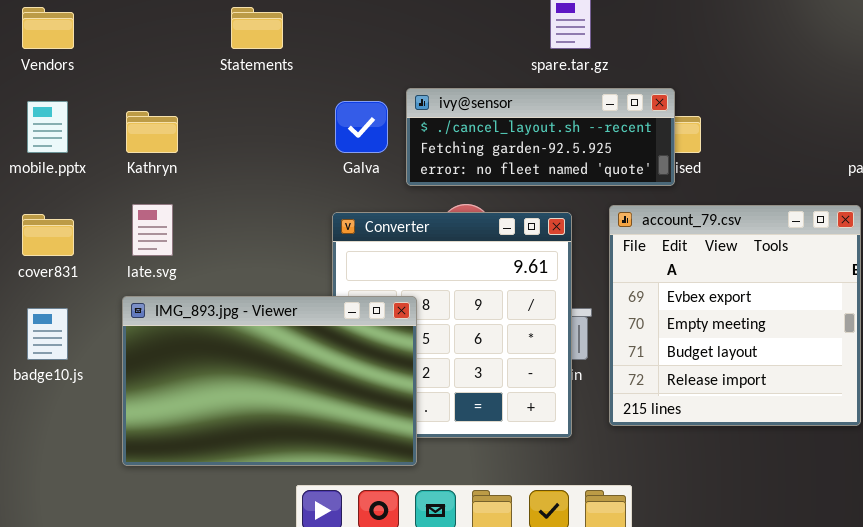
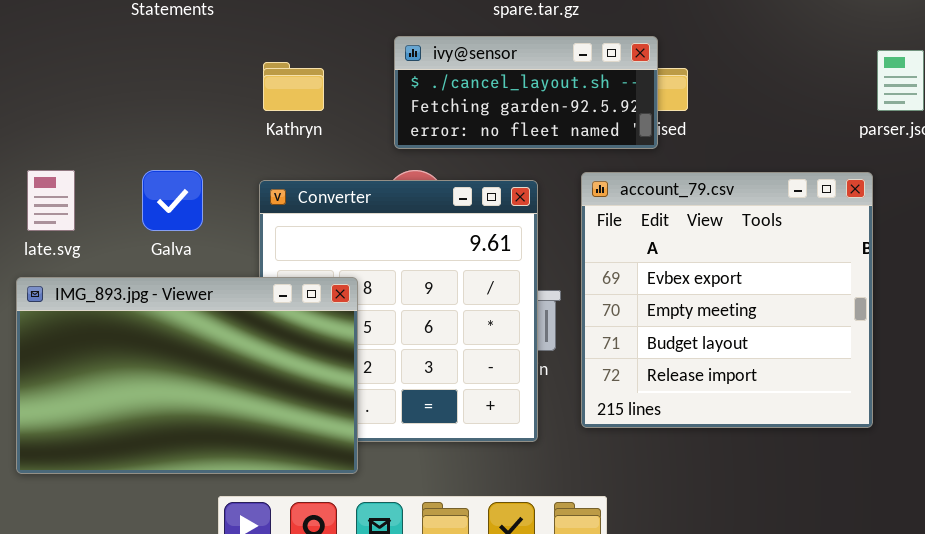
ivy@sensor: [406,88,675,186] -> [394,36,658,149], resized
Galva: [335,101,388,153] -> [142,170,203,231], moved
Kathryn: [126,111,178,153] -> [263,62,324,111], moved

